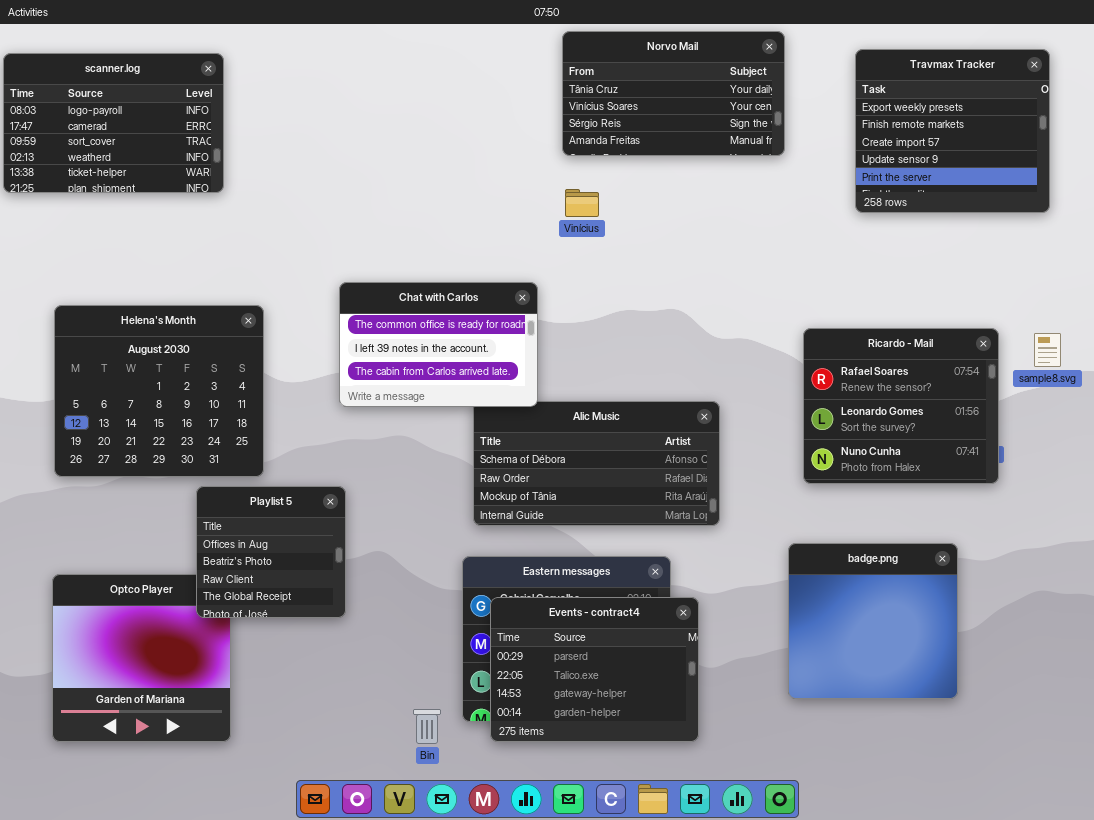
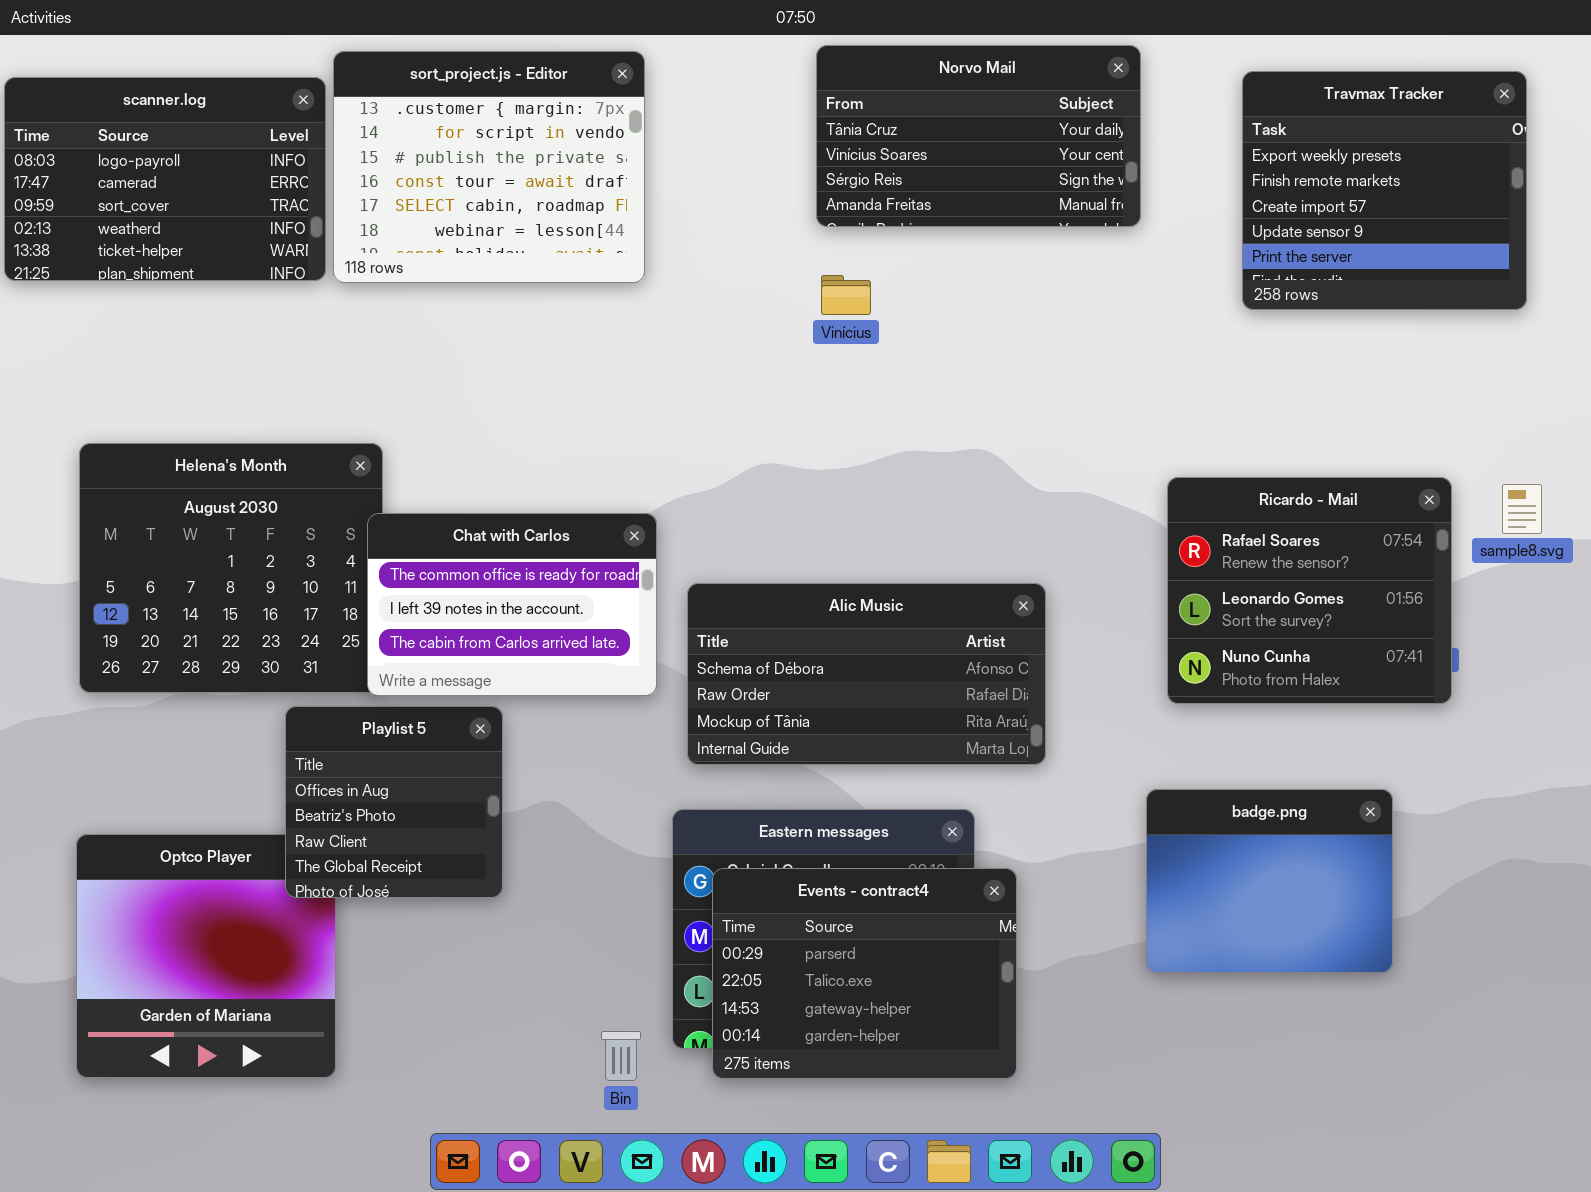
sort_project.js - Editor: none -> [333,51,645,283], opened
Chat with Carlos: [339,282,538,407] -> [367,513,657,696], moved
badge.png: [788,543,958,699] -> [1146,789,1393,973], resized

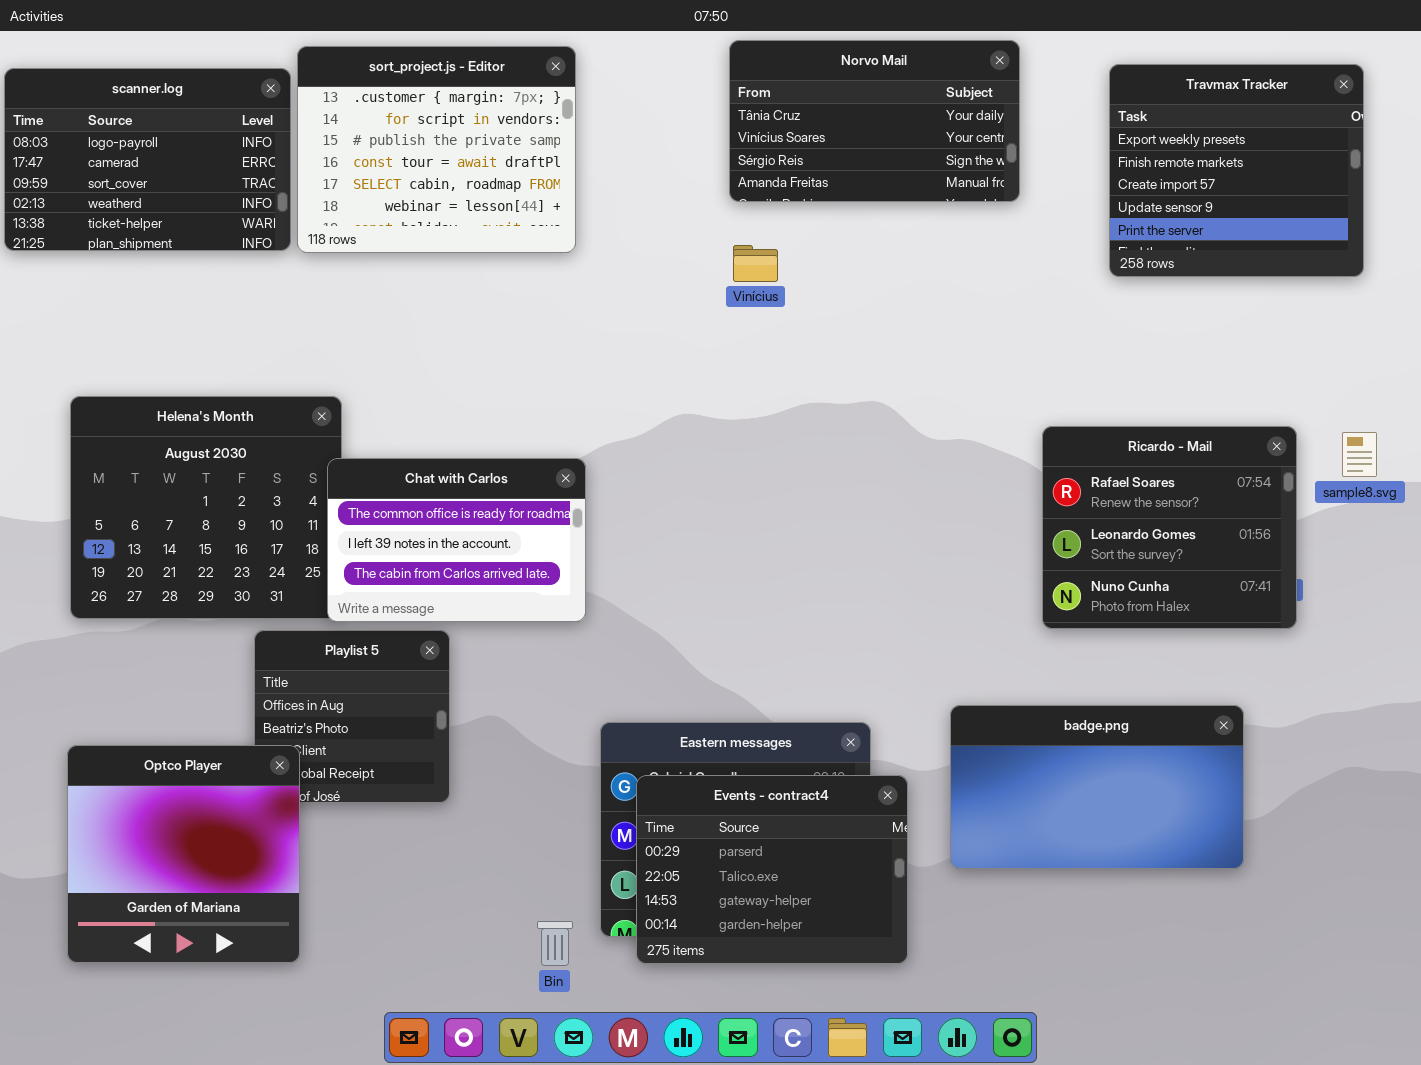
Alic Music: [687,583,1046,765] -> none, closed
badge.png: [1146,789,1393,973] -> [950,705,1244,869], resized
Optco Player: [76,834,336,1078] -> [67,745,300,963], raised

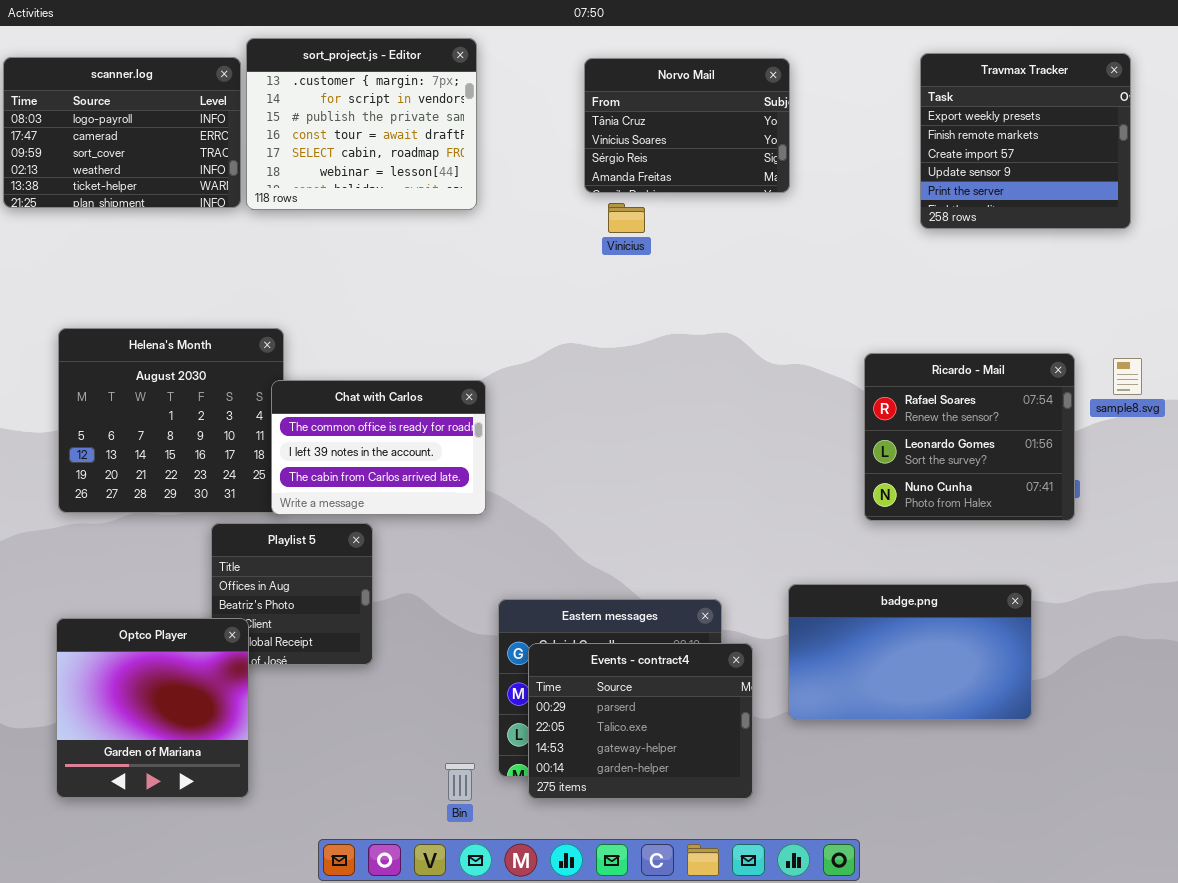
Norvo Mail: [729,40,1020,202] -> [584,58,790,193], moved, resized

